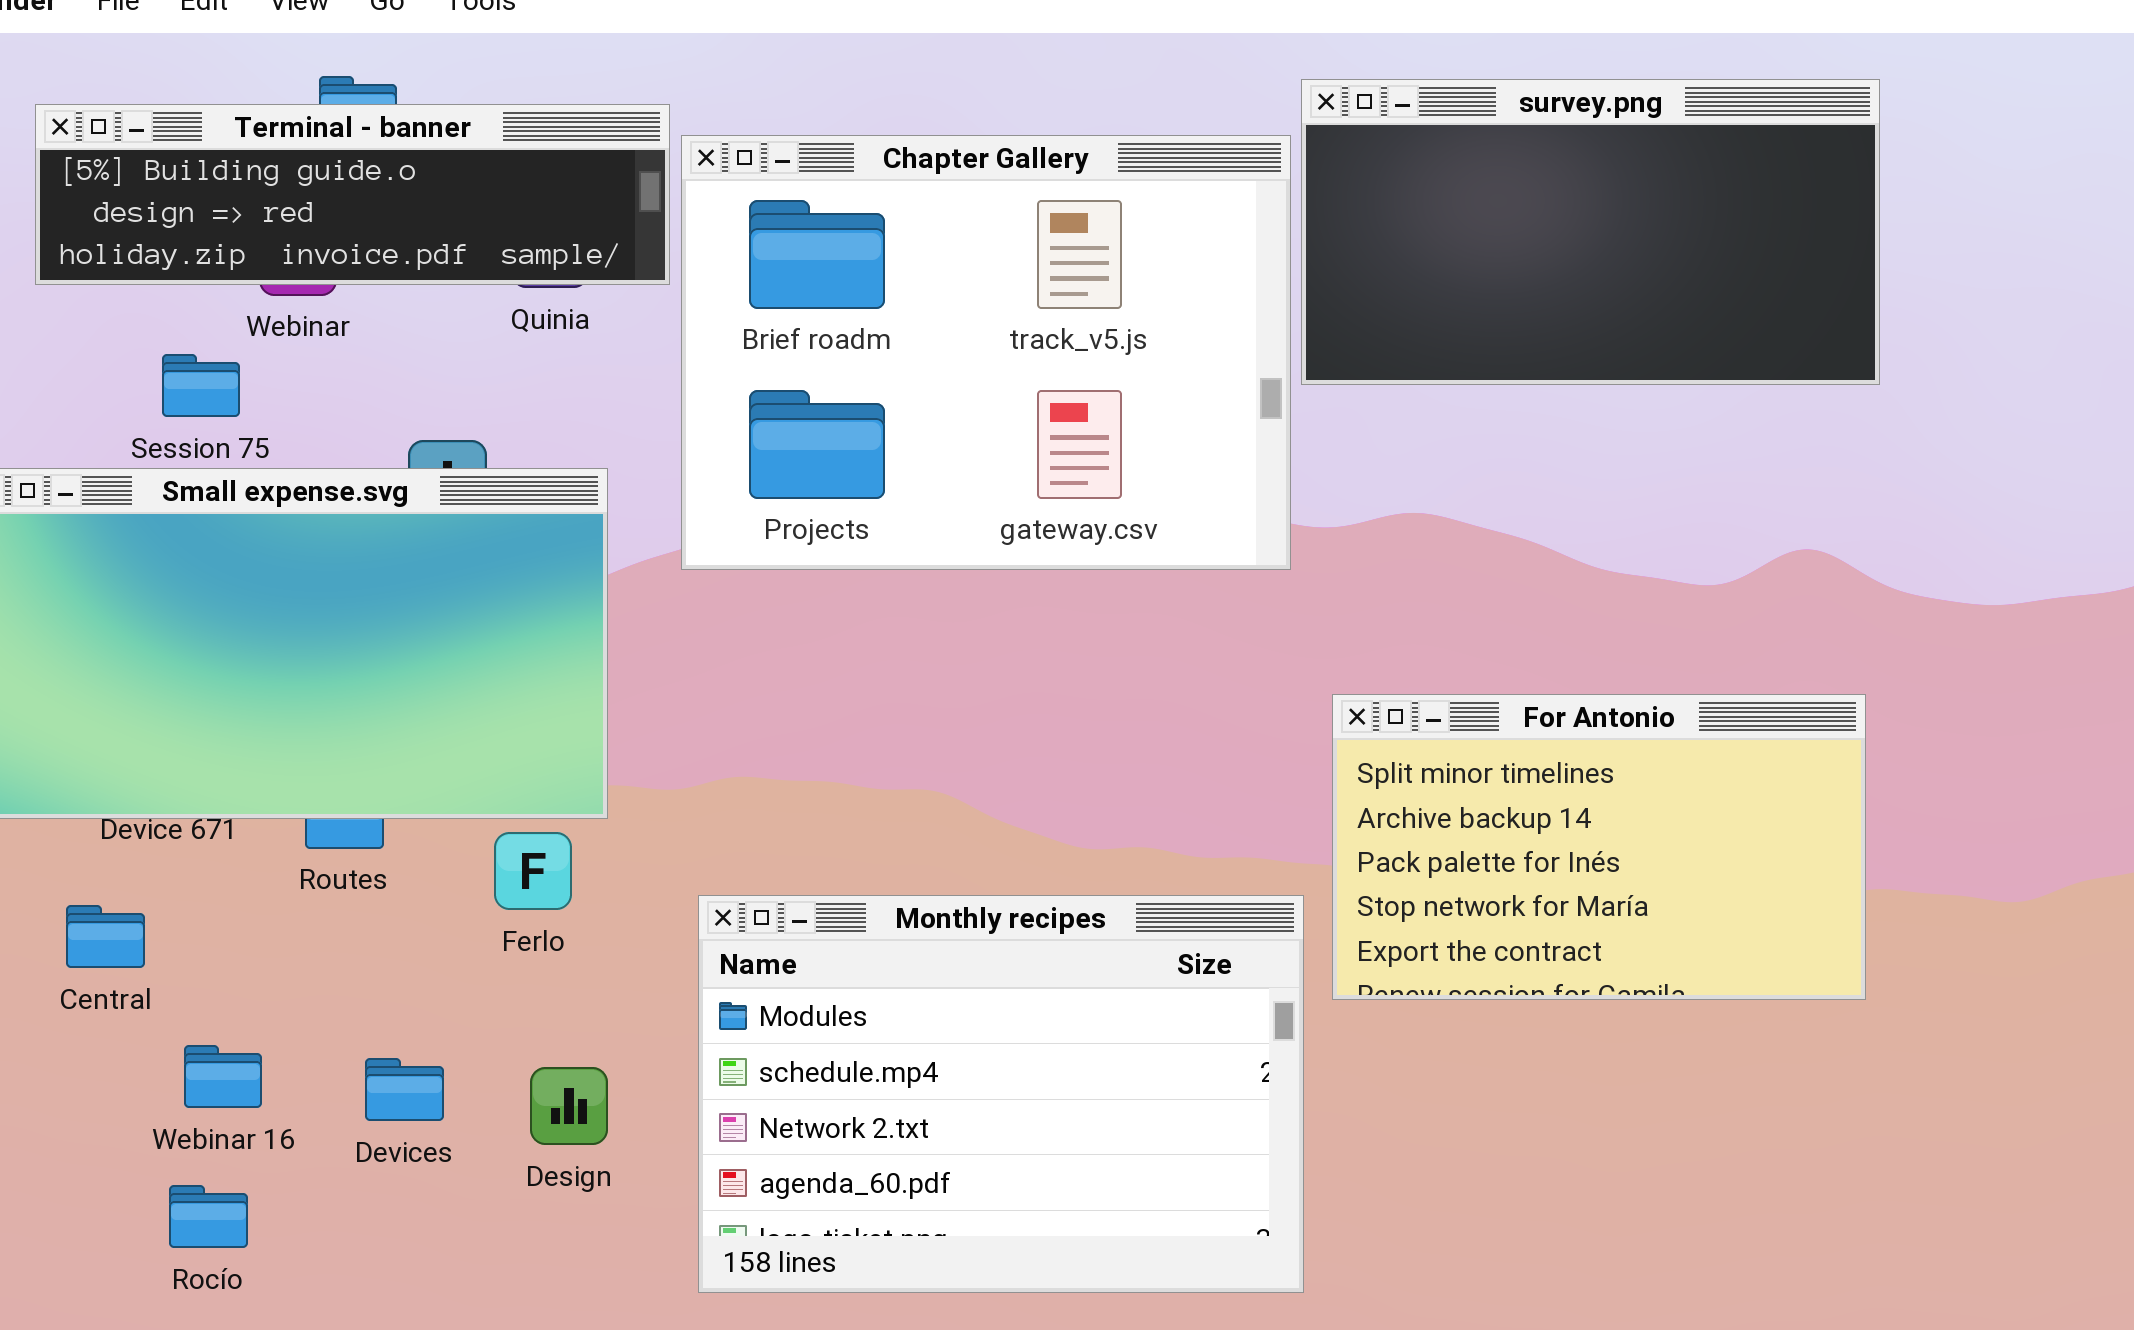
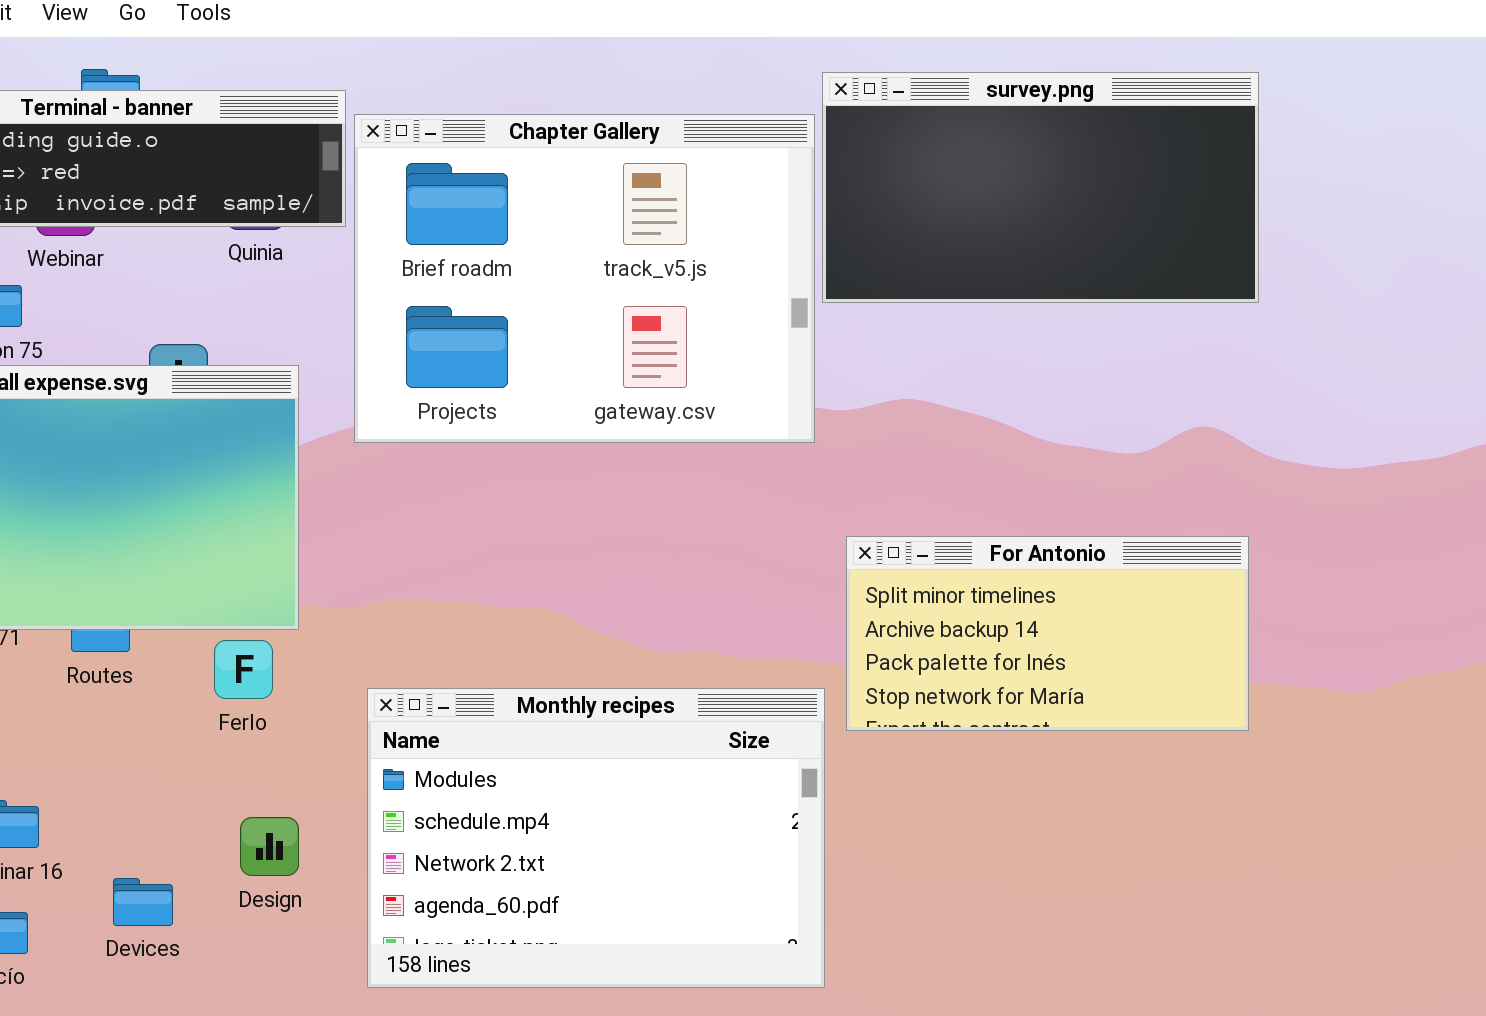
For Antonio: [1332,694,1866,1000] -> [846,536,1249,731], resized
Devices: [365,1058,444,1121] -> [113,878,173,926], moved

